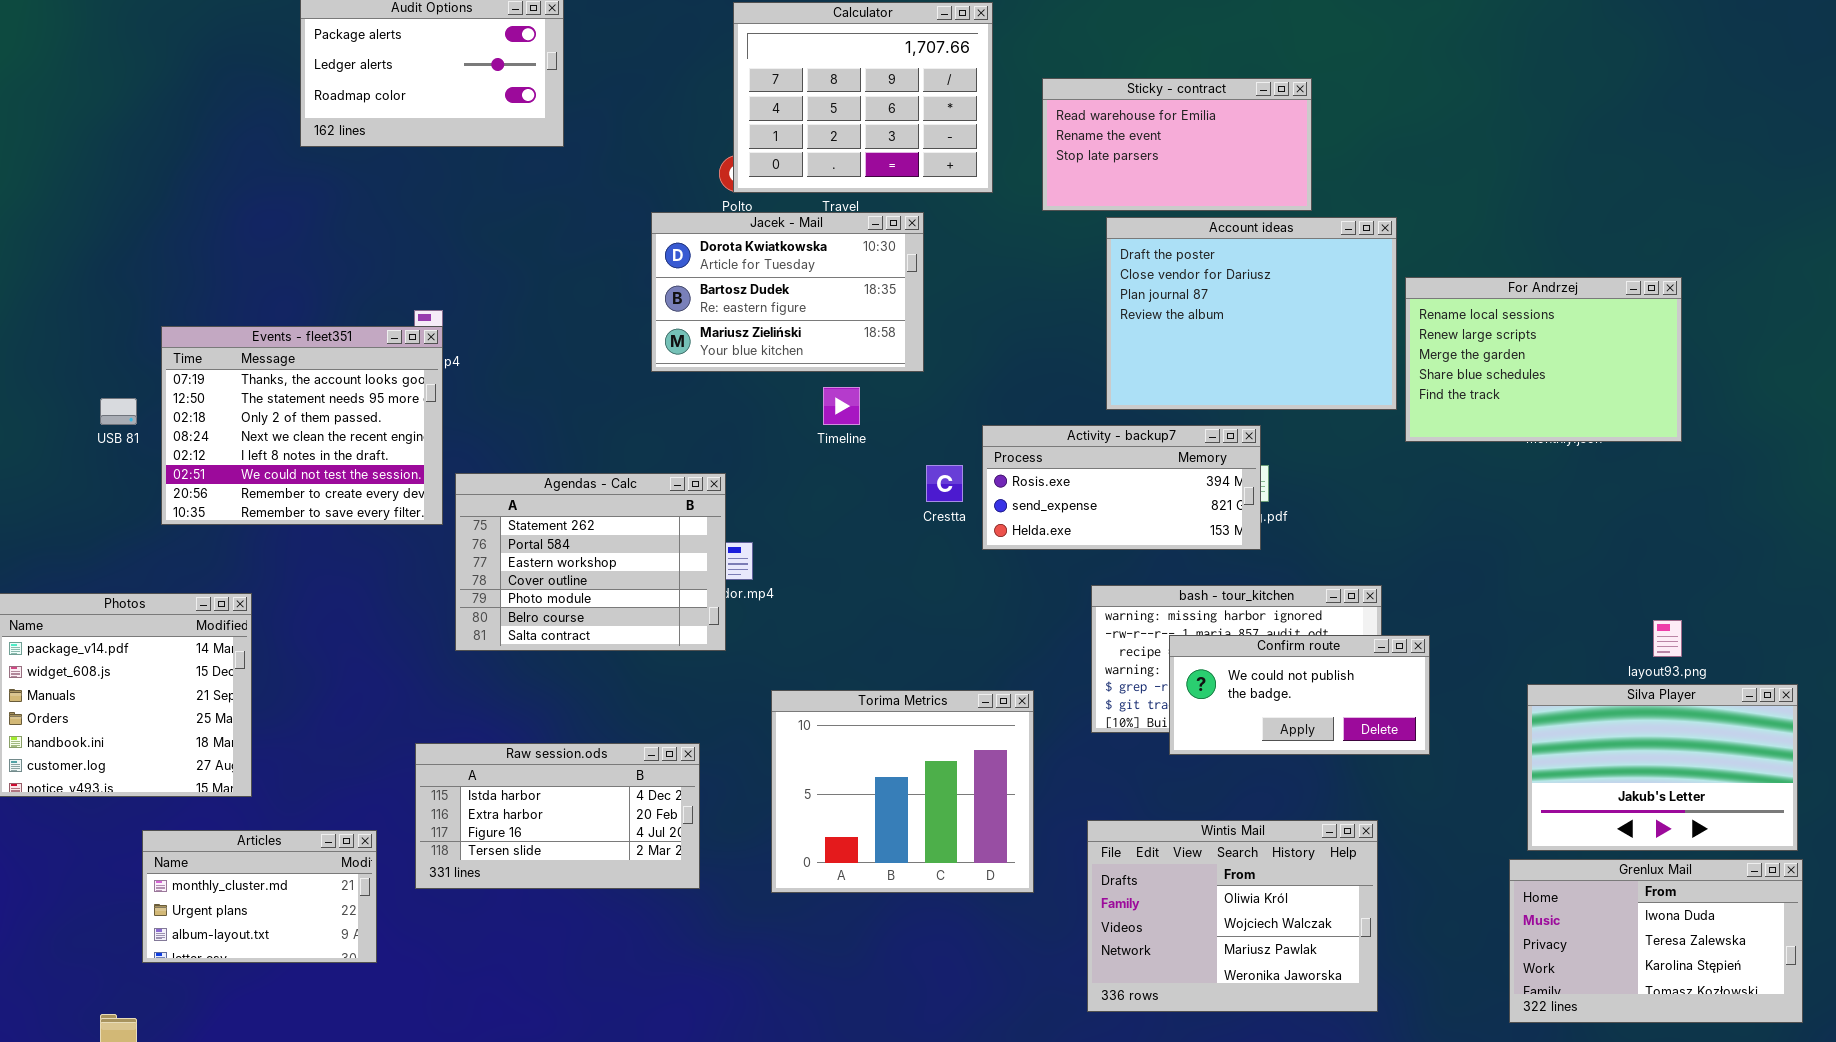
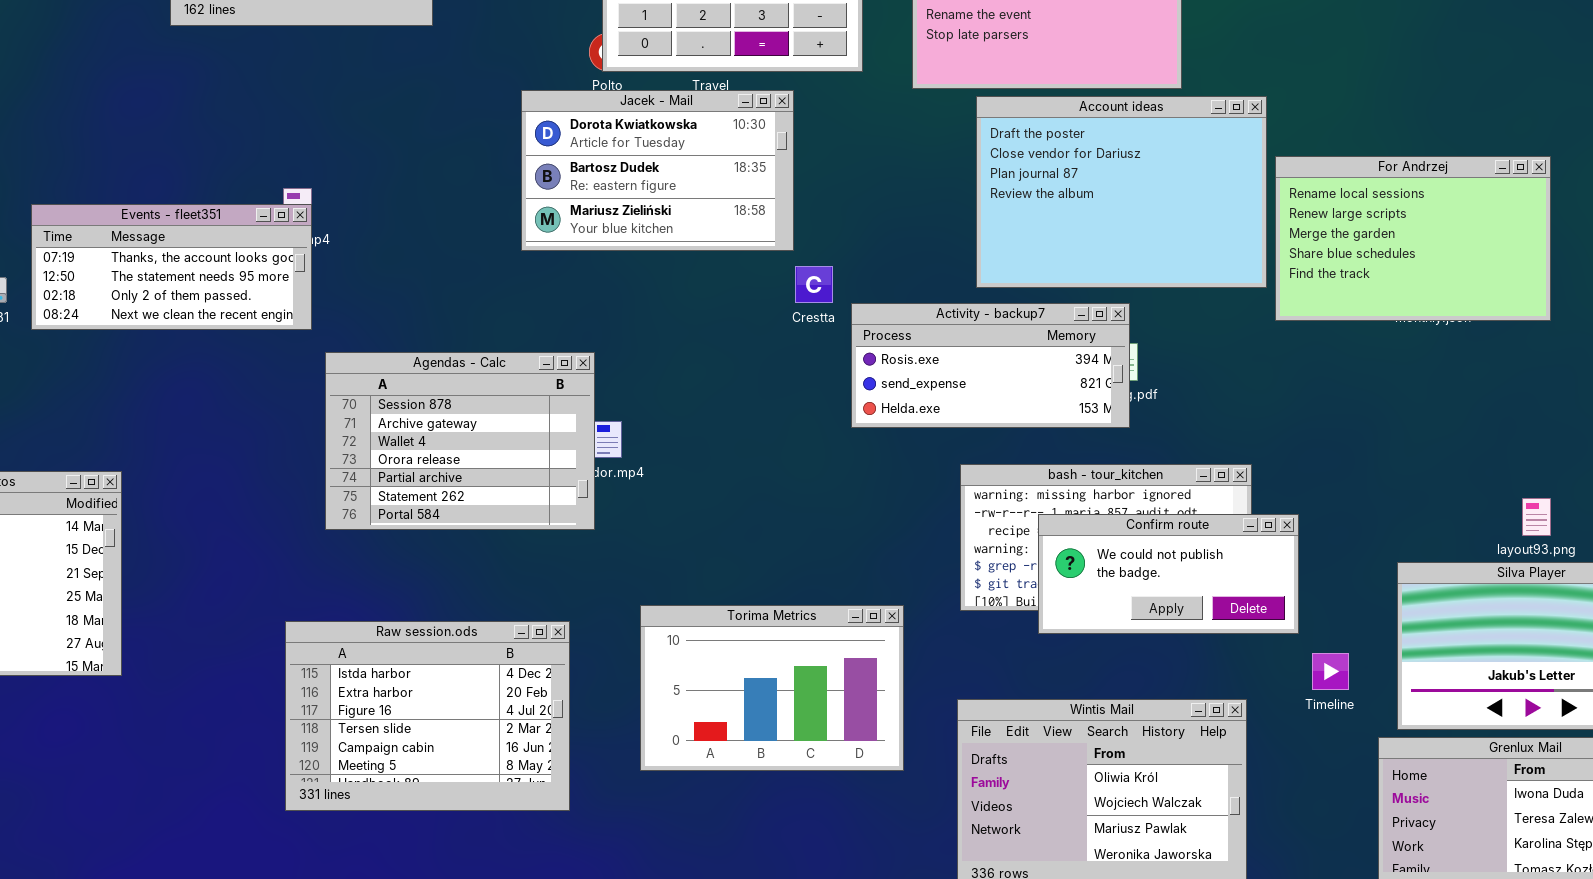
Events - fleet351: [161,326,443,525] -> [31,204,312,330], resized
Timeline: [823,387,860,425] -> [1312,653,1349,690], moved
Crestta: [926,465,963,502] -> [795,266,833,303], moved
Agendas - Calc: [455,473,726,651] -> [325,352,595,530], scrolled up 5 rows
Torima Metrics: [771,690,1034,893] -> [640,605,904,771], resized
Raw session.ods: [415,743,700,889] -> [285,621,570,811], resized
Articles: [142,830,377,963] -> none, closed

